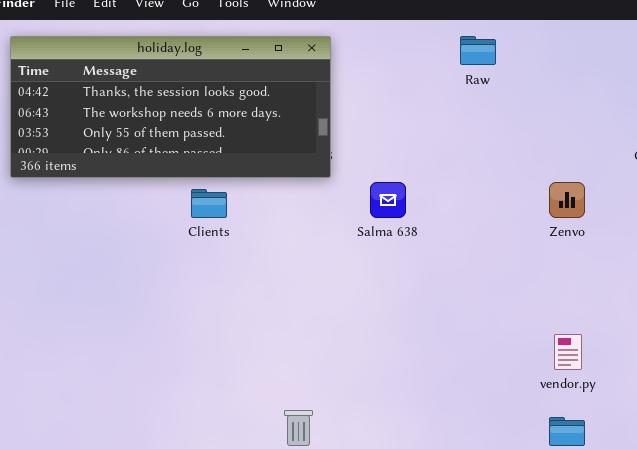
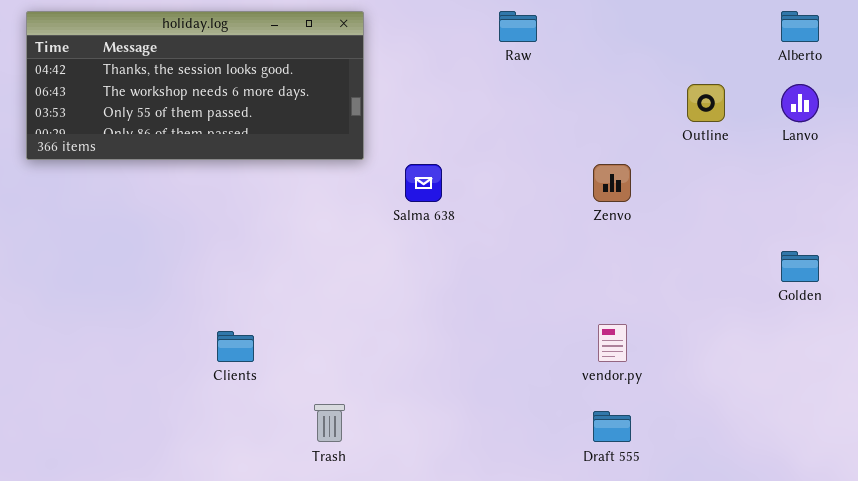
Clients: [191,189,227,218] -> [217,331,254,362], moved

